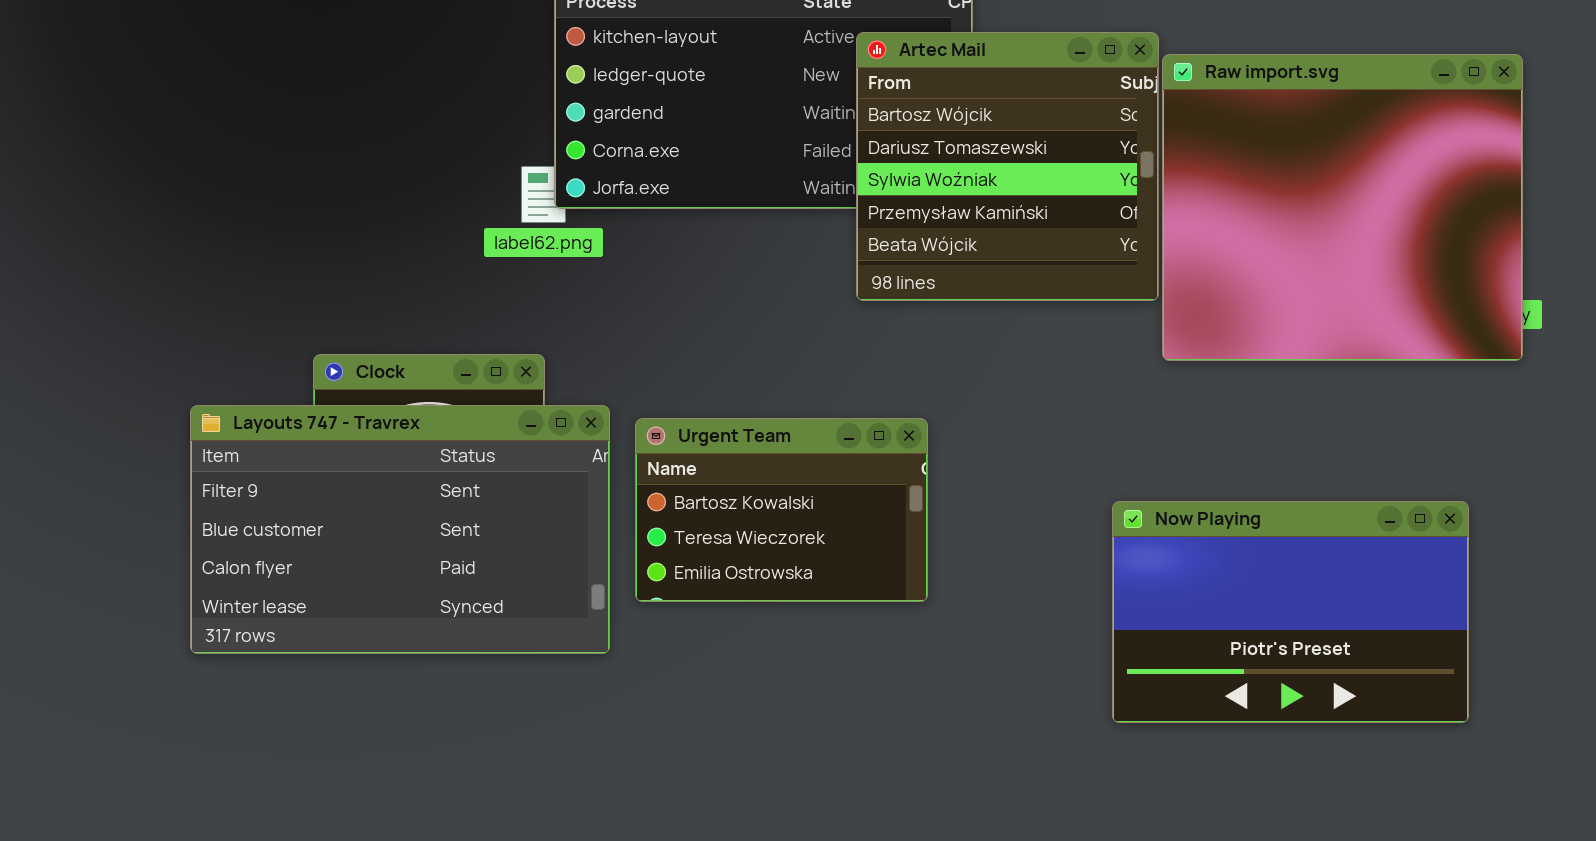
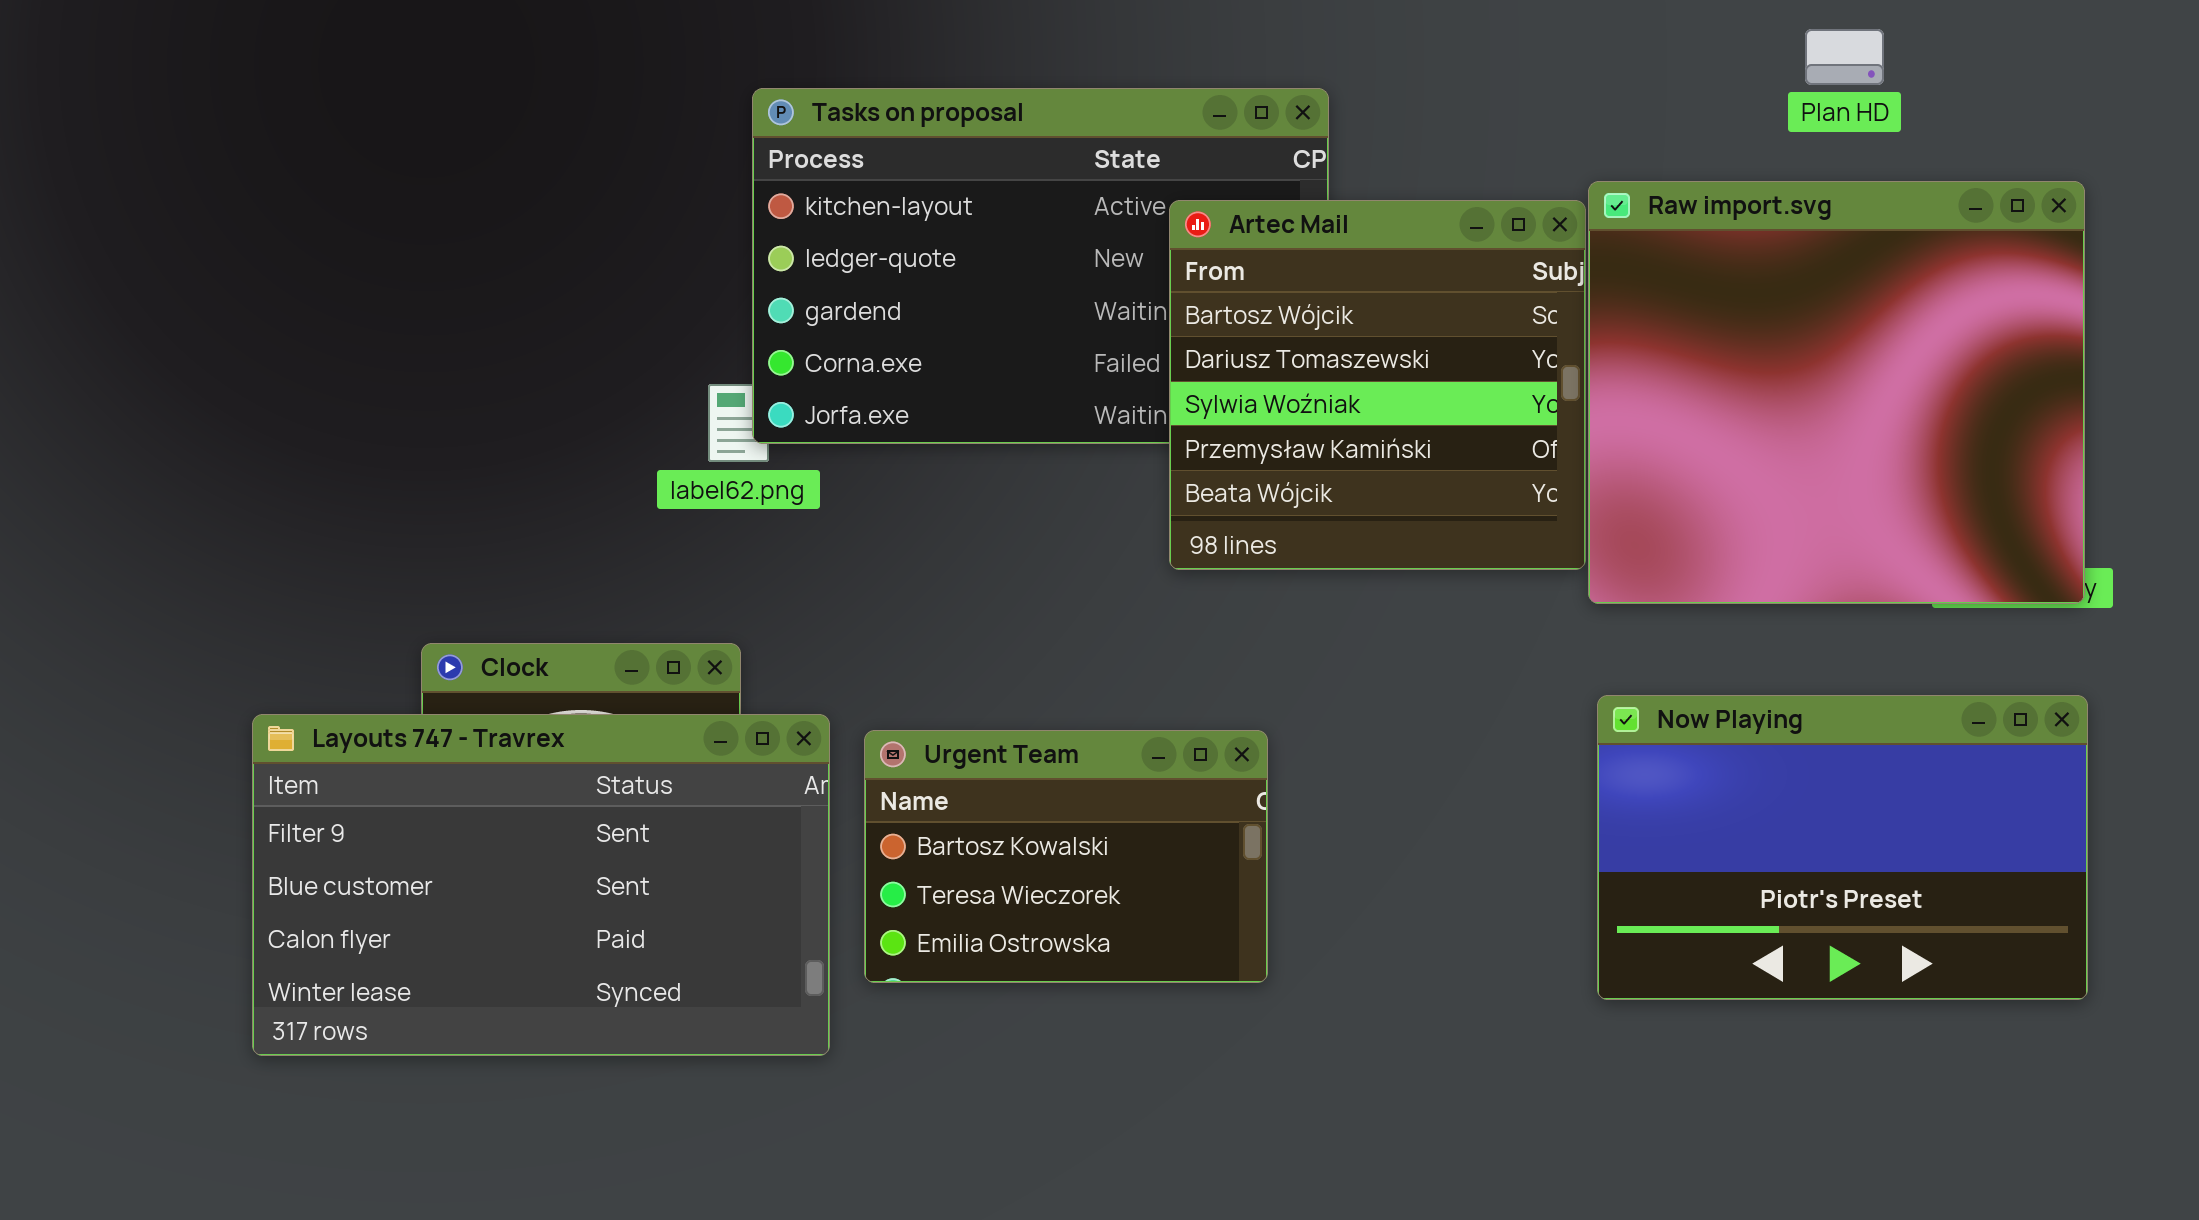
Raw import.svg: [1162,54,1523,361] -> [1588,181,2085,604], moved
Now Playing: [1112,501,1469,723] -> [1597,695,2088,1000], moved

